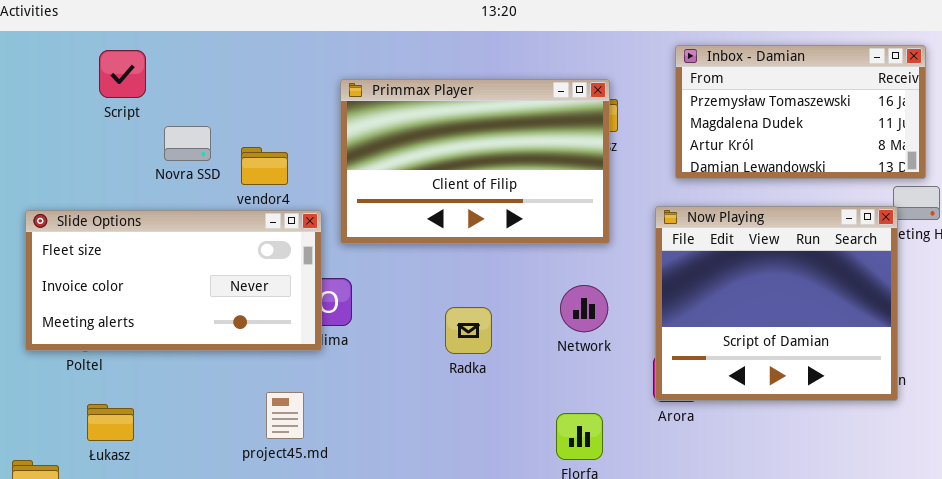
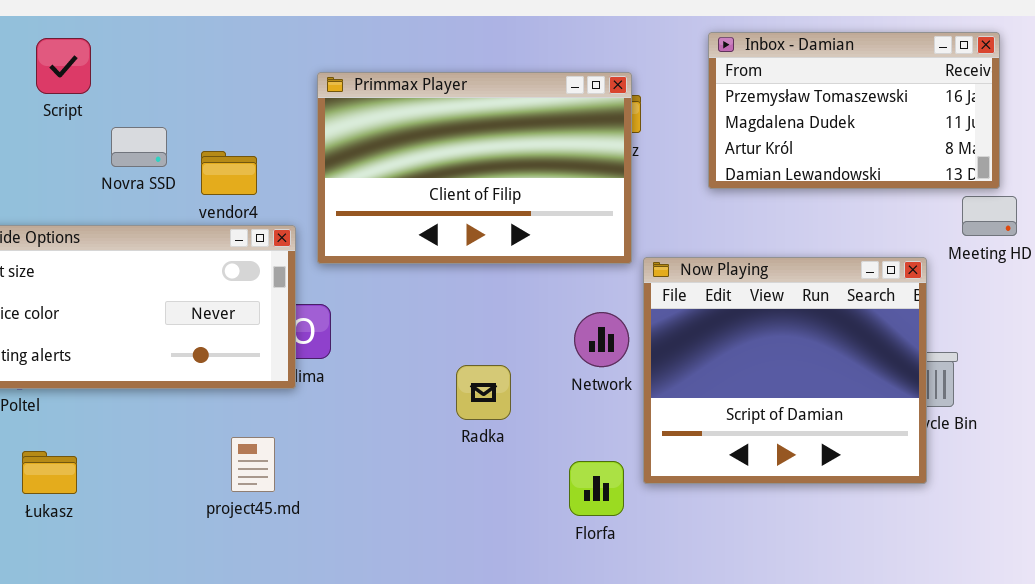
Now Playing: [655,206,898,401] -> [643,257,927,484], moved
Radka: [445,307,492,354] -> [456,365,511,420], moved

